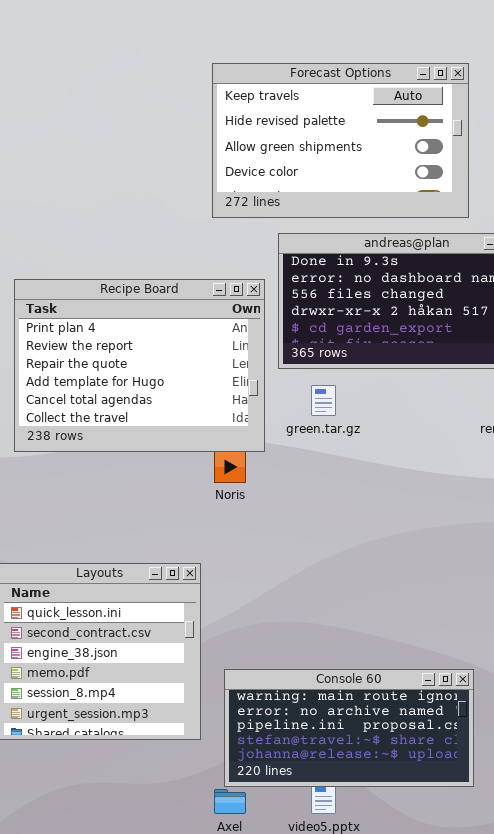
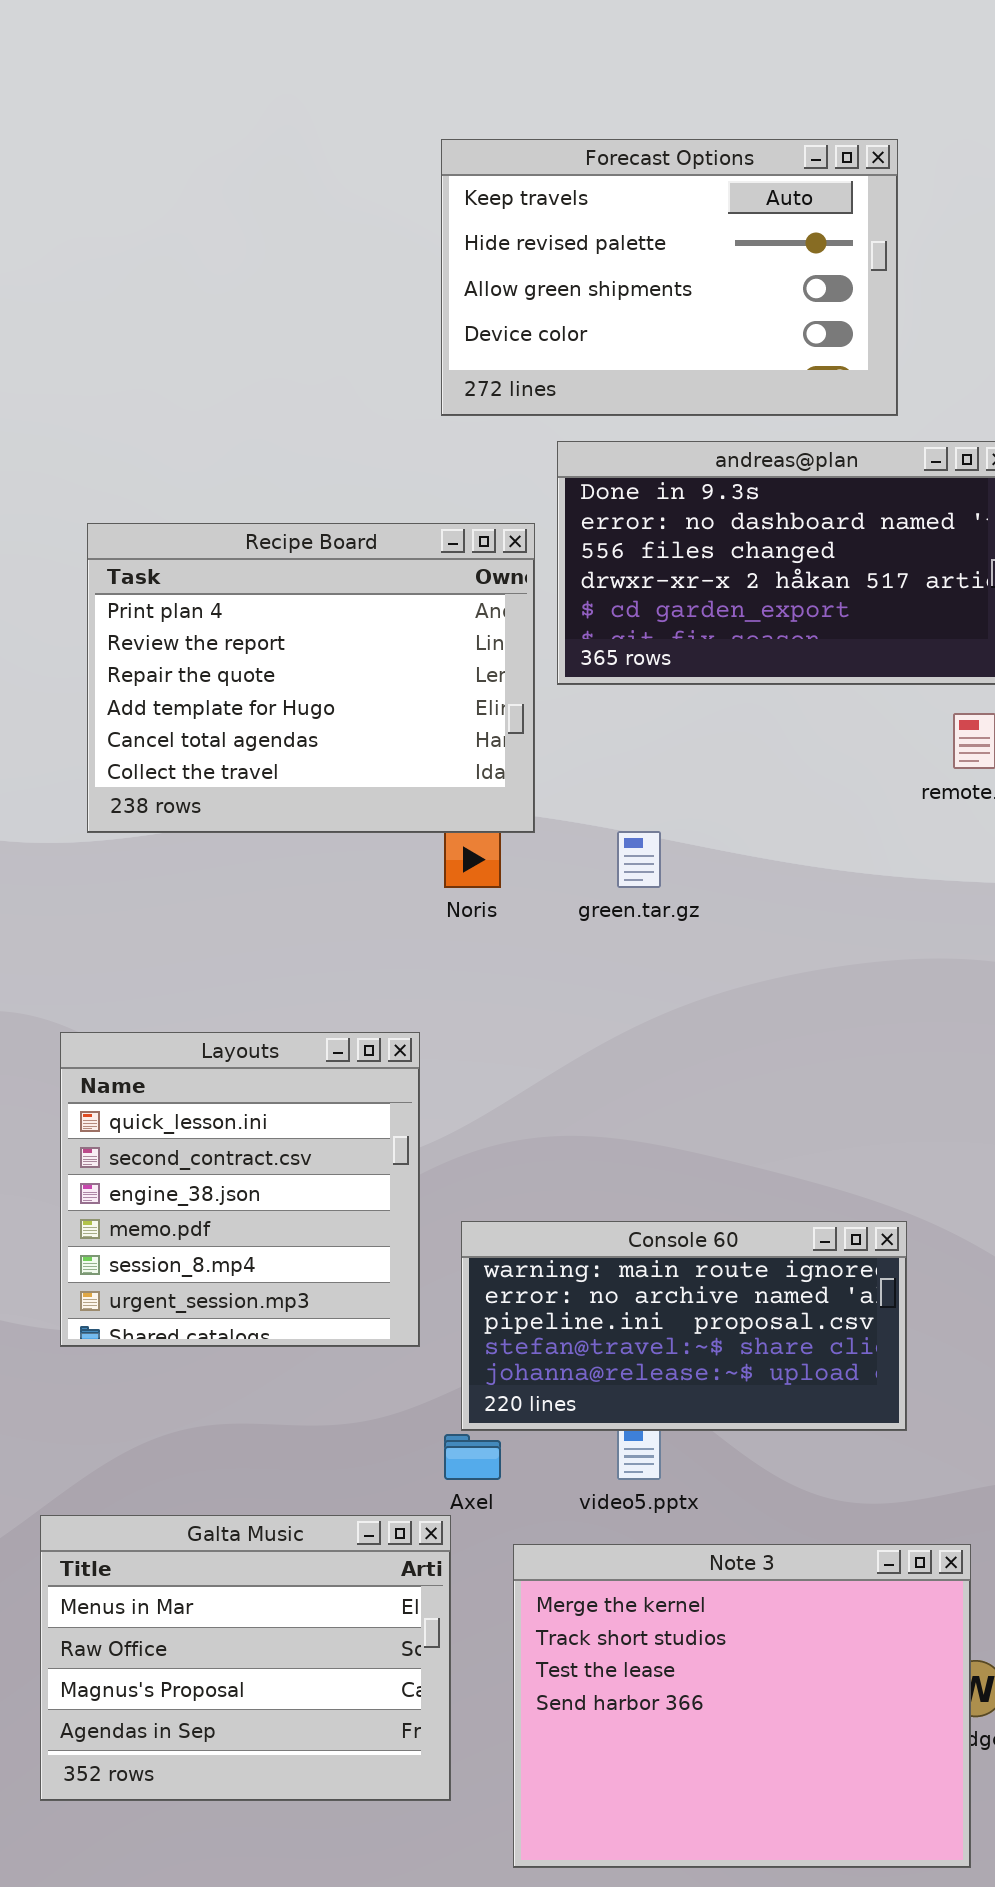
green.tar.gz: [311,385,336,416] -> [617,831,661,888], moved

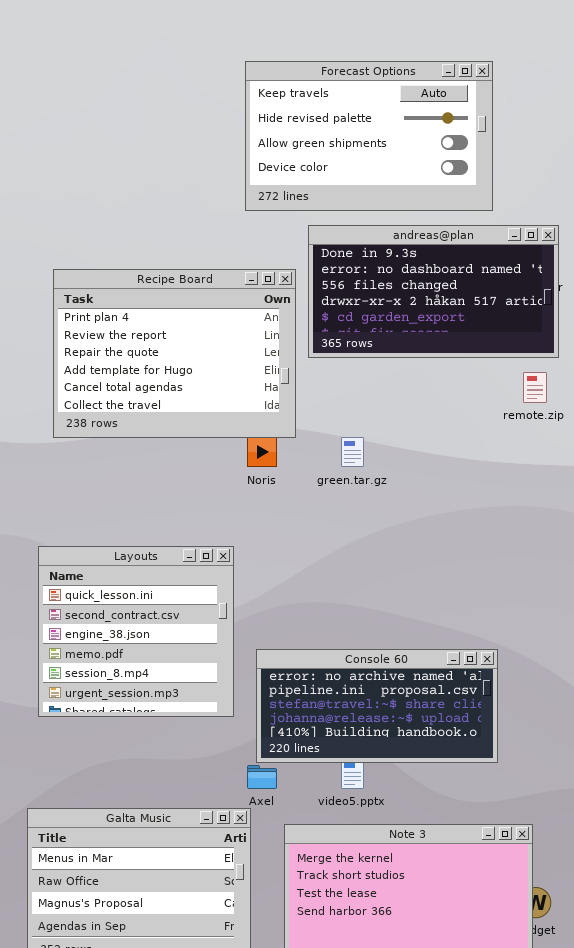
Console 60: [461,1221,907,1431] -> [256,649,498,763], scrolled down 1 row

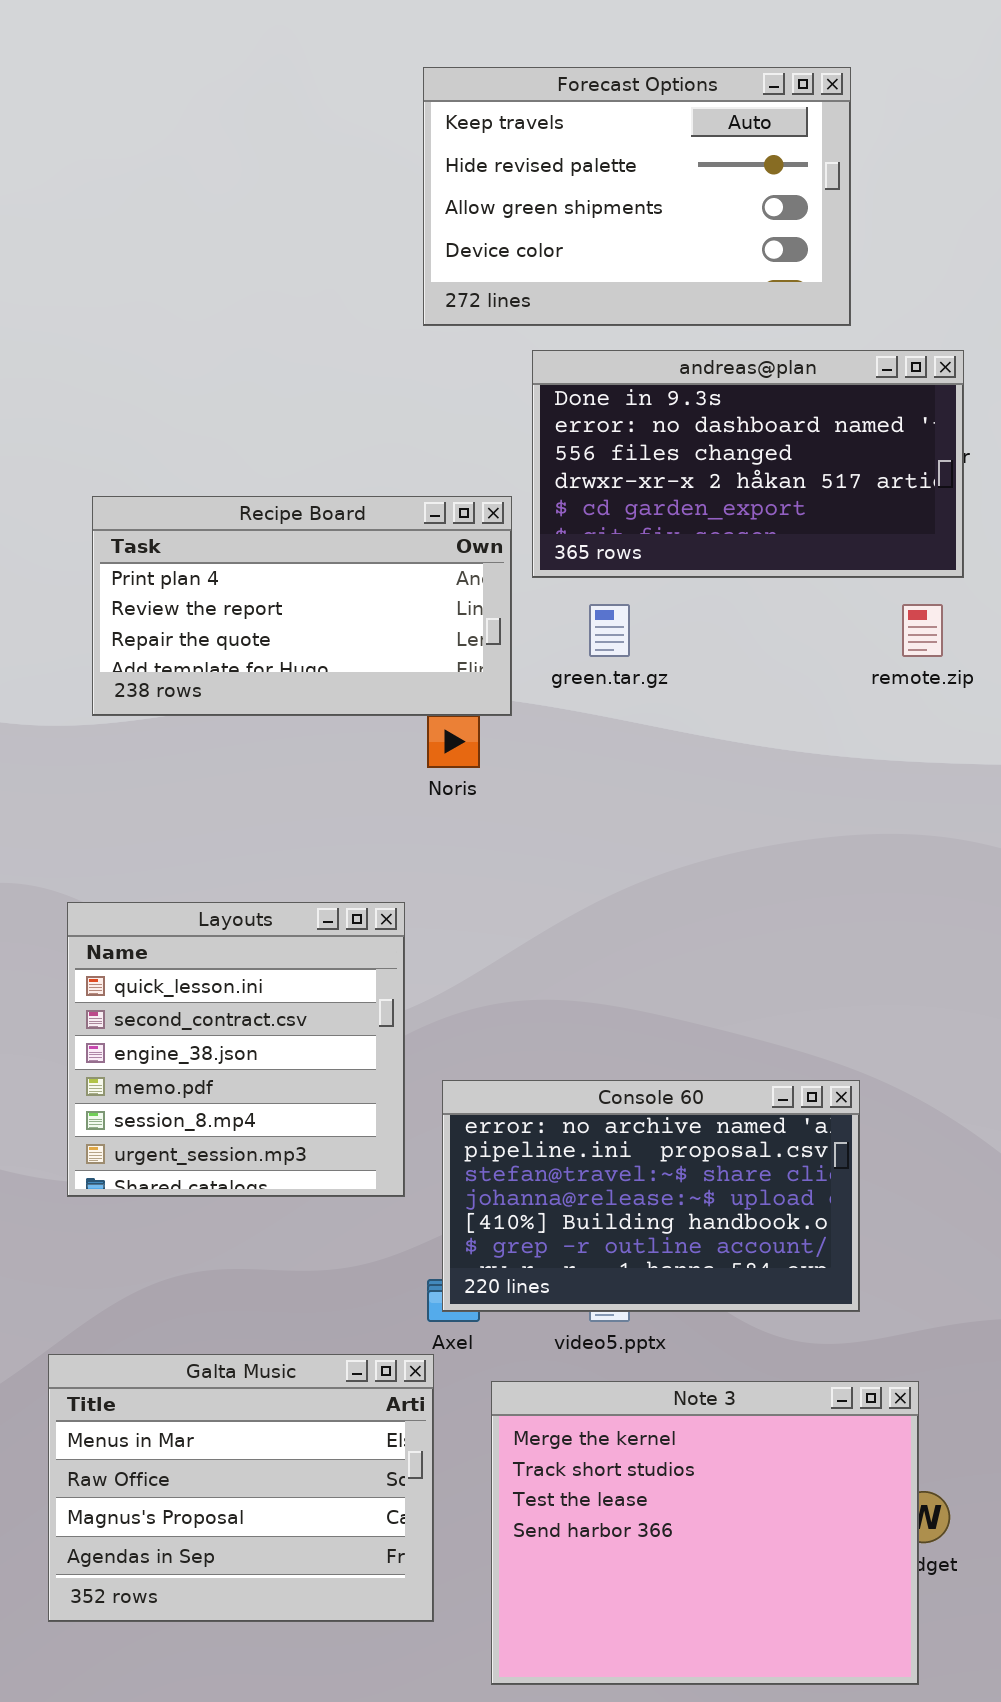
Recipe Board: [53,269,296,438] -> [92,496,512,716], resized
green.tar.gz: [341,437,364,467] -> [589,604,630,657], moved
Console 60: [256,649,498,763] -> [442,1080,860,1312], resized

